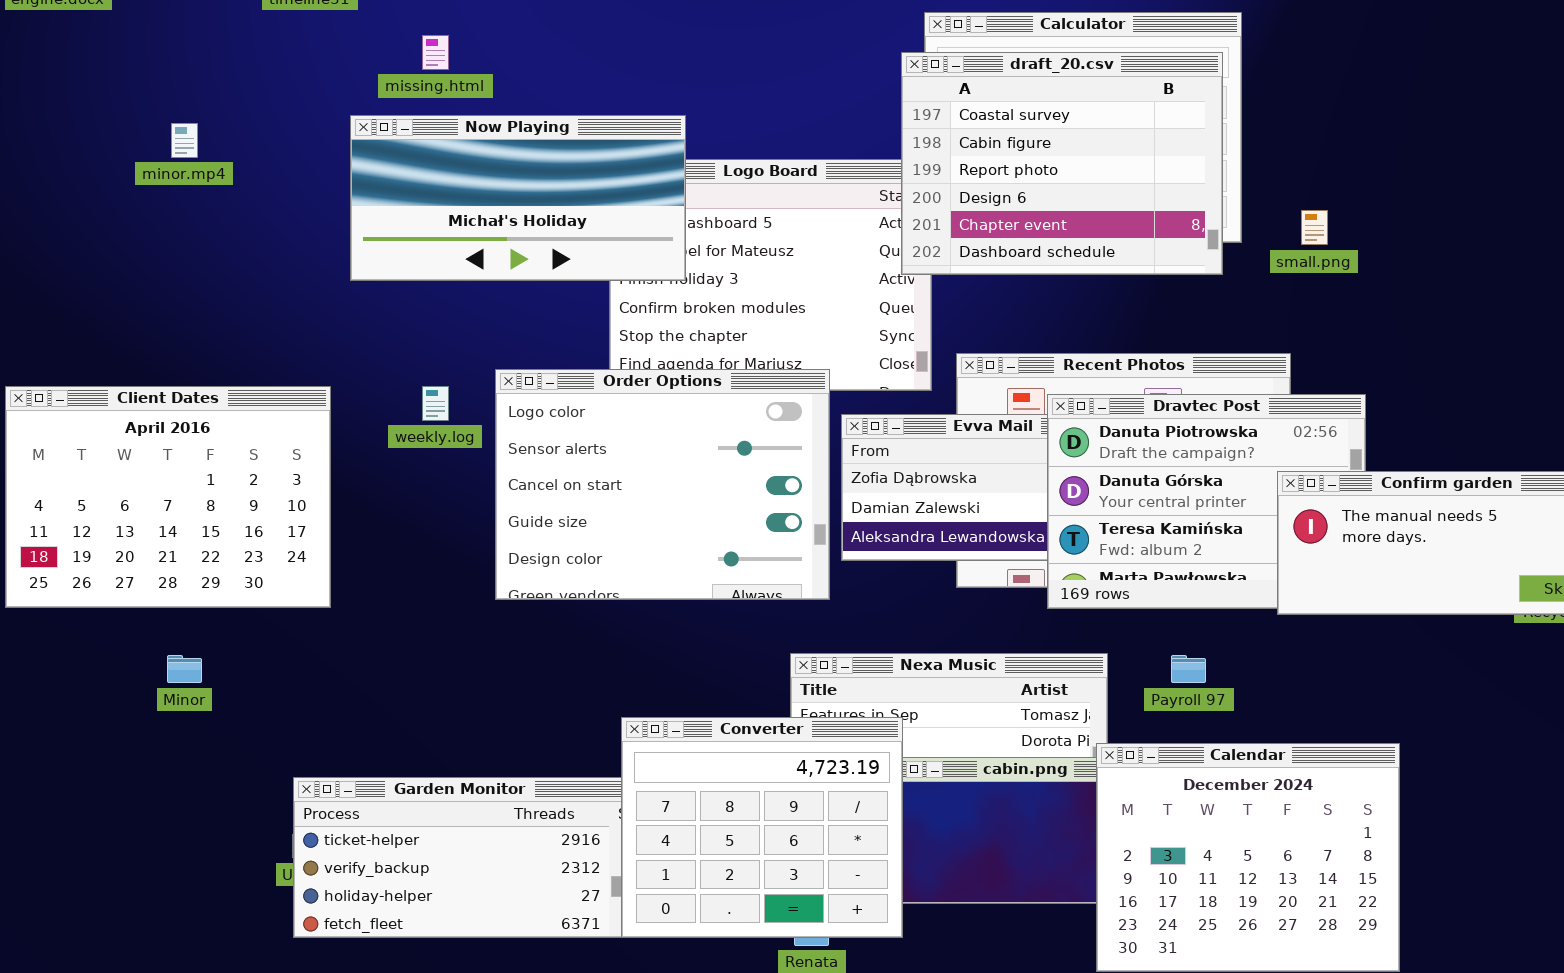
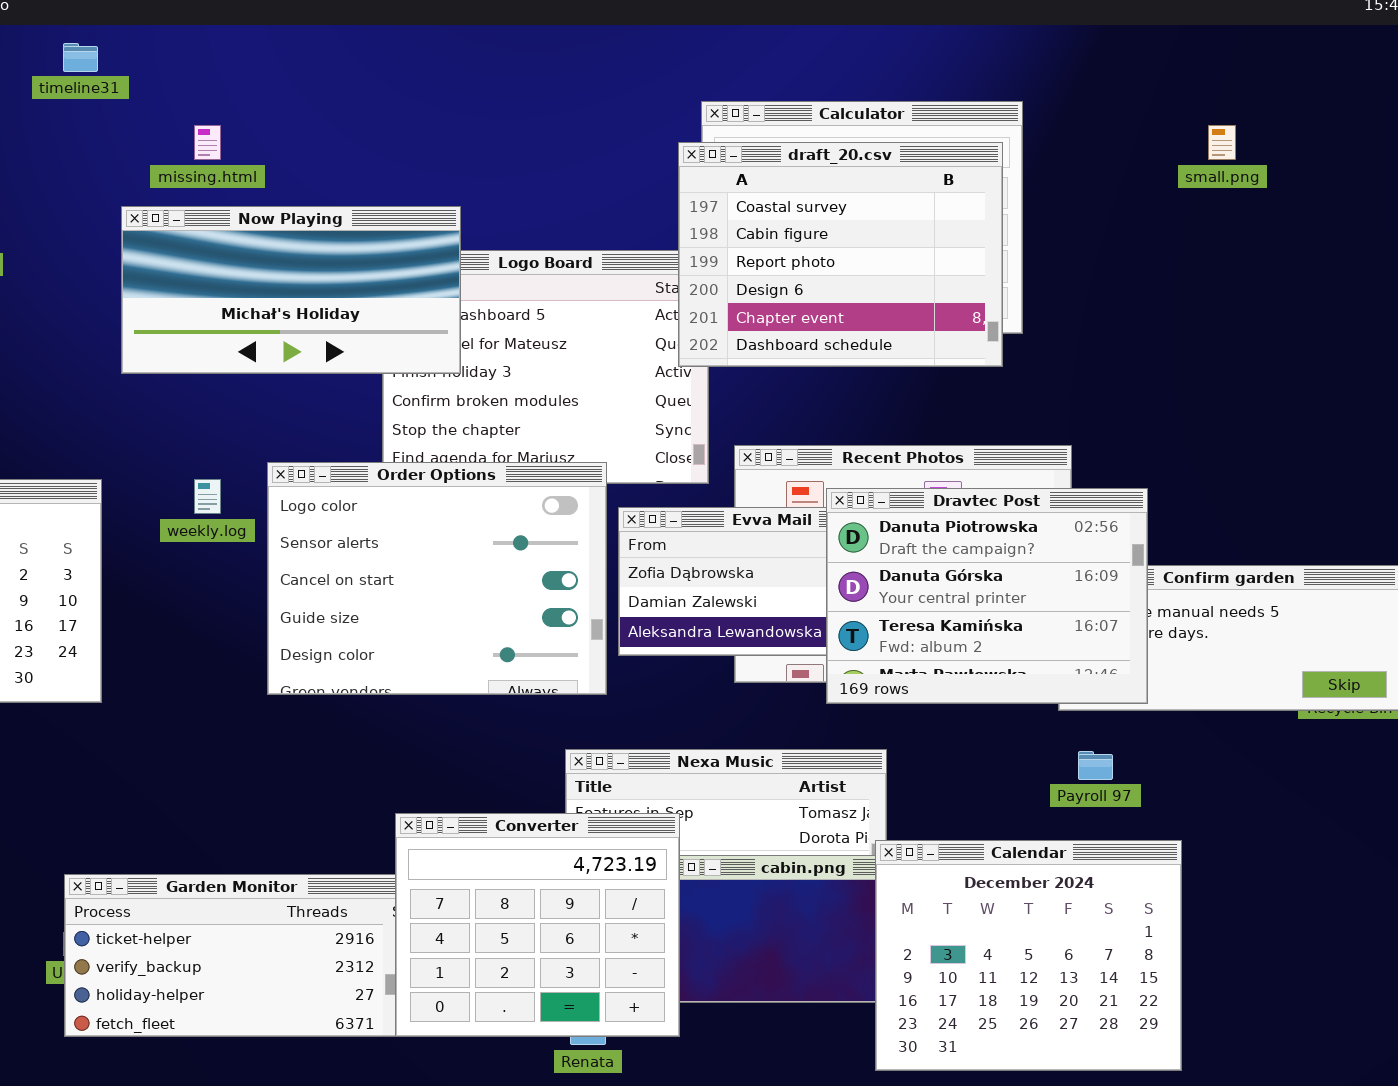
small.png: [1301,210,1328,245] -> [1208,125,1236,160], moved
Dravtec Post: [1047,394,1366,609] -> [826,488,1148,704], raised
Payroll 97: [1171,655,1206,683] -> [1078,751,1113,780], moved

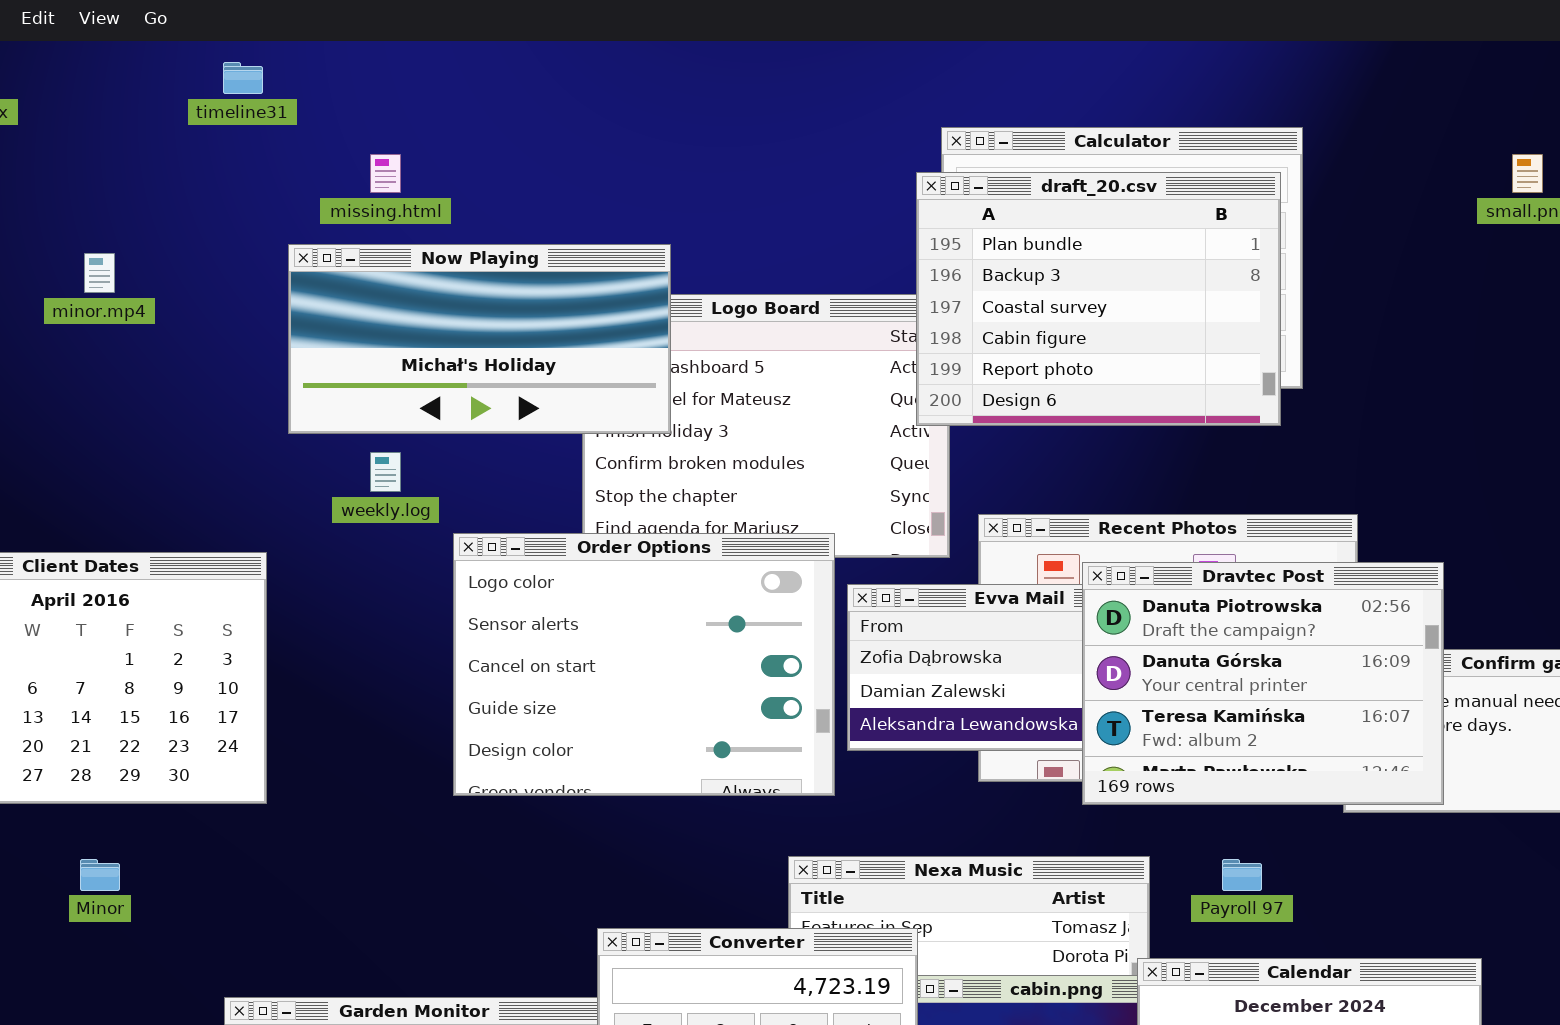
draft_20.csv: [678,142,1003,367] -> [916,172,1281,426], scrolled up 2 rows
weekly.log: [194,479,221,514] -> [370,452,401,492], moved
Payroll 97: [1078,751,1113,780] -> [1222,859,1262,891], moved

